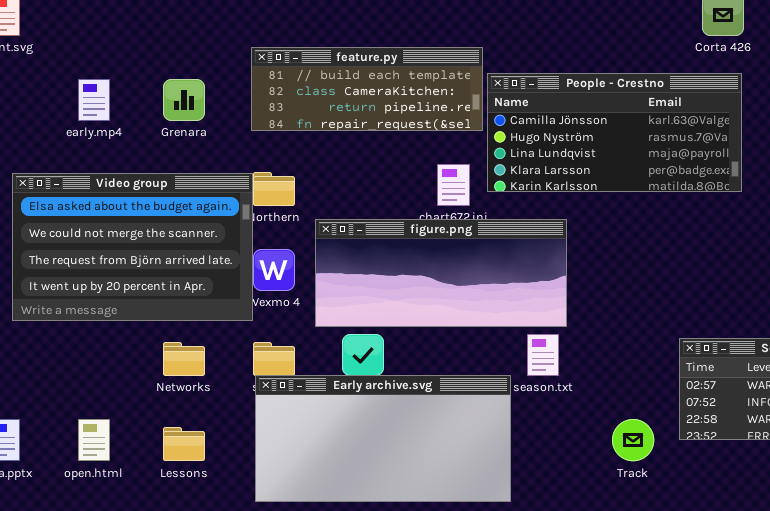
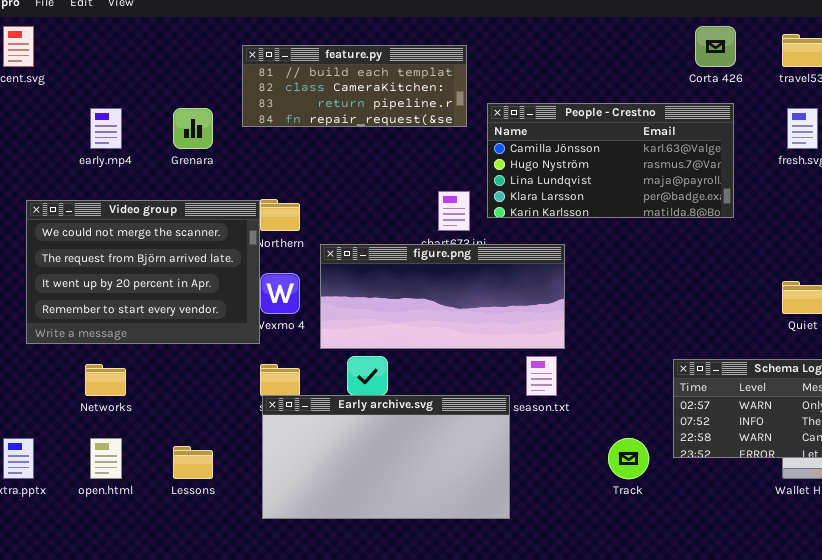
feature.py: [251,47,483,131] -> [242,45,467,127], moved
Video group: [12,173,253,321] -> [26,200,260,344], scrolled down 1 row
Networks: [163,342,205,376] -> [85,364,126,396], moved

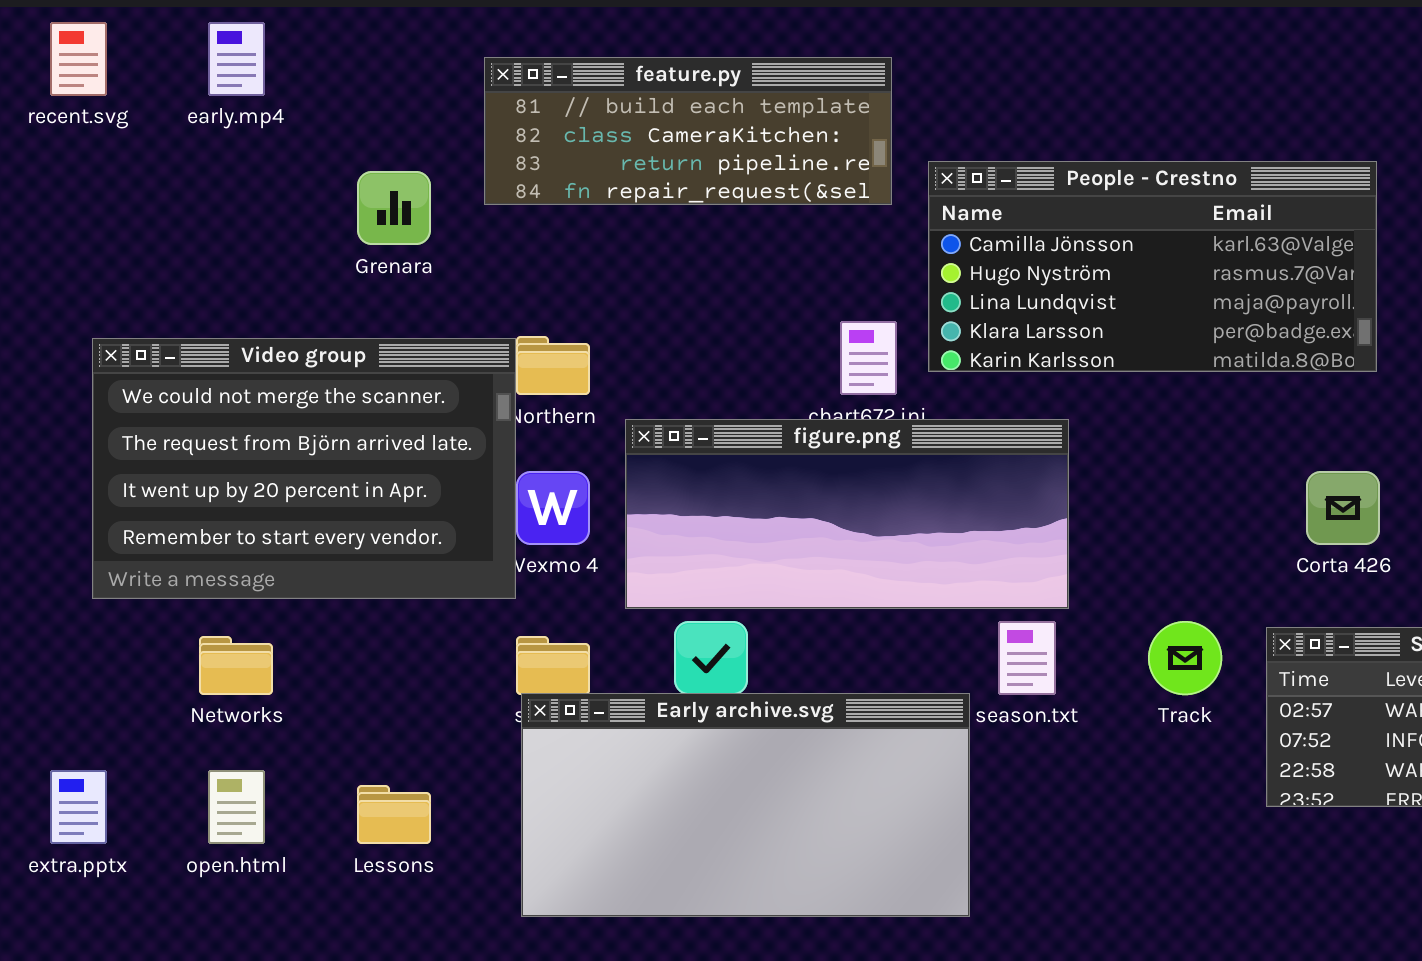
Corta 426: [695,26,736,67] -> [1306,471,1380,545], moved
early.mp4: [90,108,122,149] -> [208,22,265,96], moved
Track: [608,438,649,479] -> [1148,621,1222,695], moved

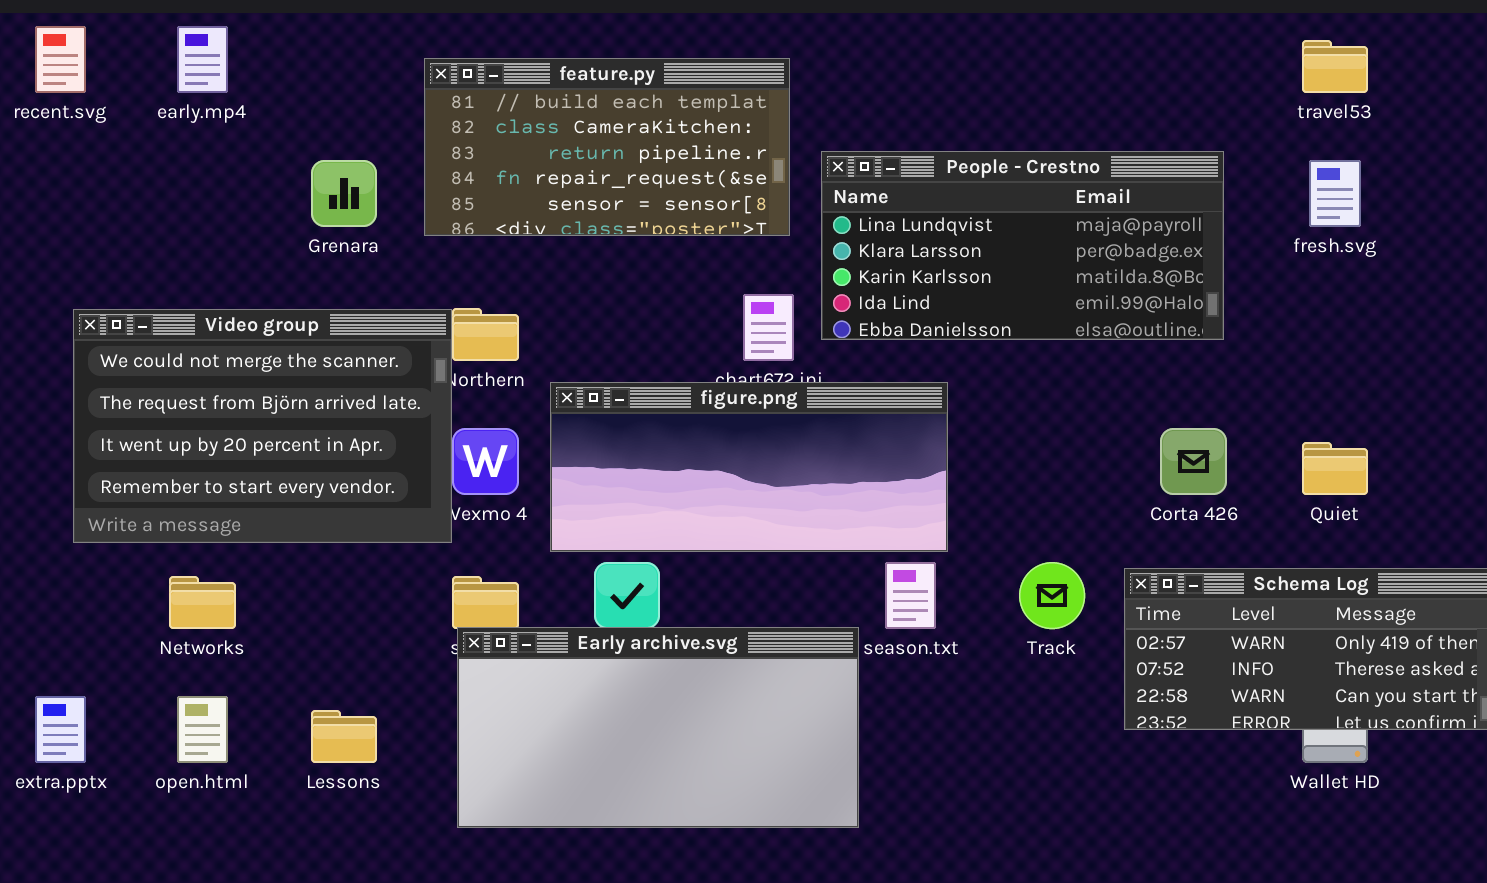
feature.py: [484,57,892,205] -> [424,58,790,236], resized
People - Crestno: [928,161,1377,372] -> [821,151,1224,340], scrolled down 2 rows

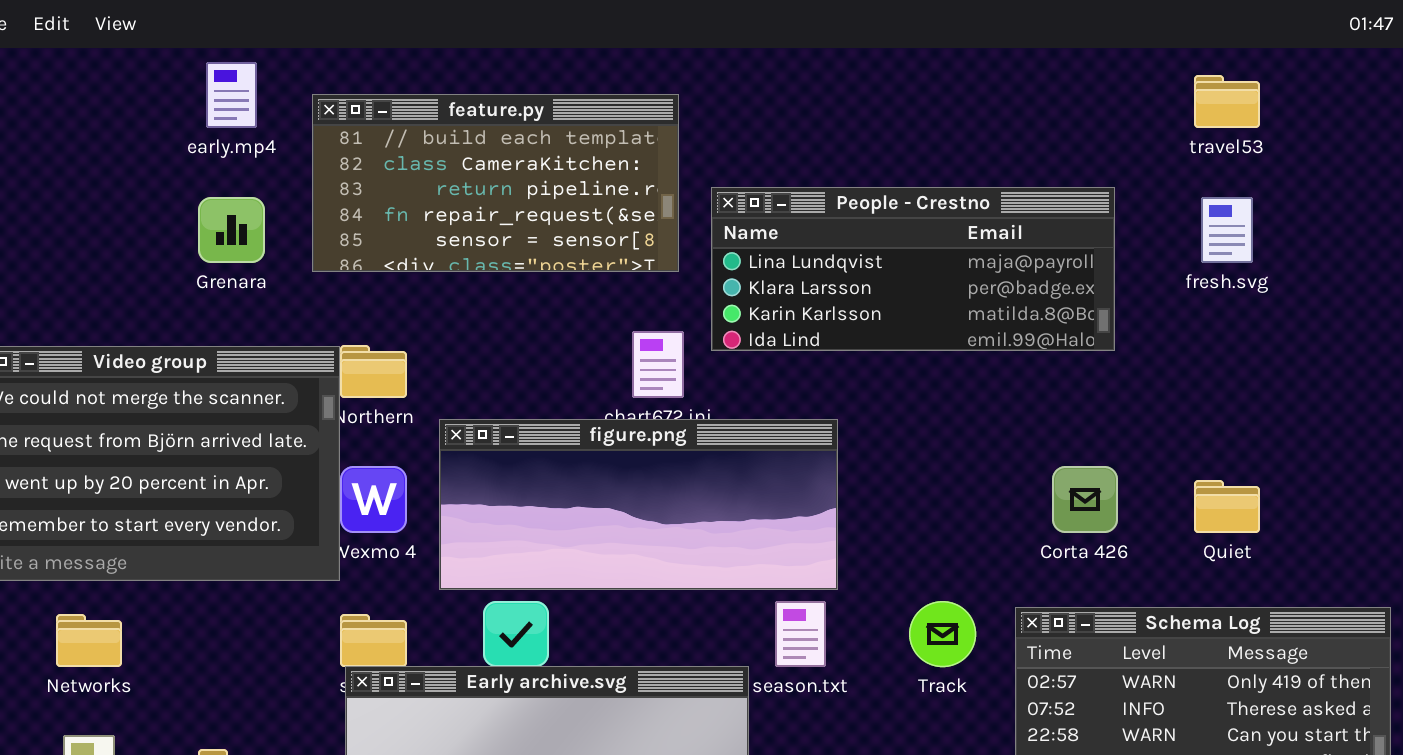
early.mp4: [177,26,228,93] -> [206,62,257,128], moved
People - Crestno: [821,151,1224,340] -> [711,187,1115,351], resized

